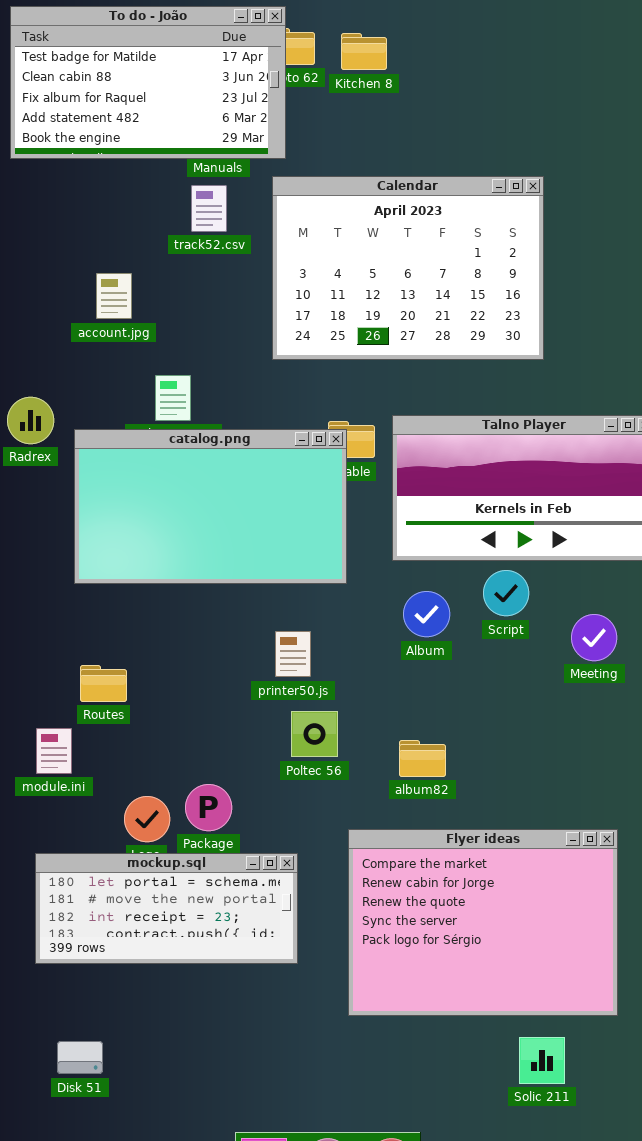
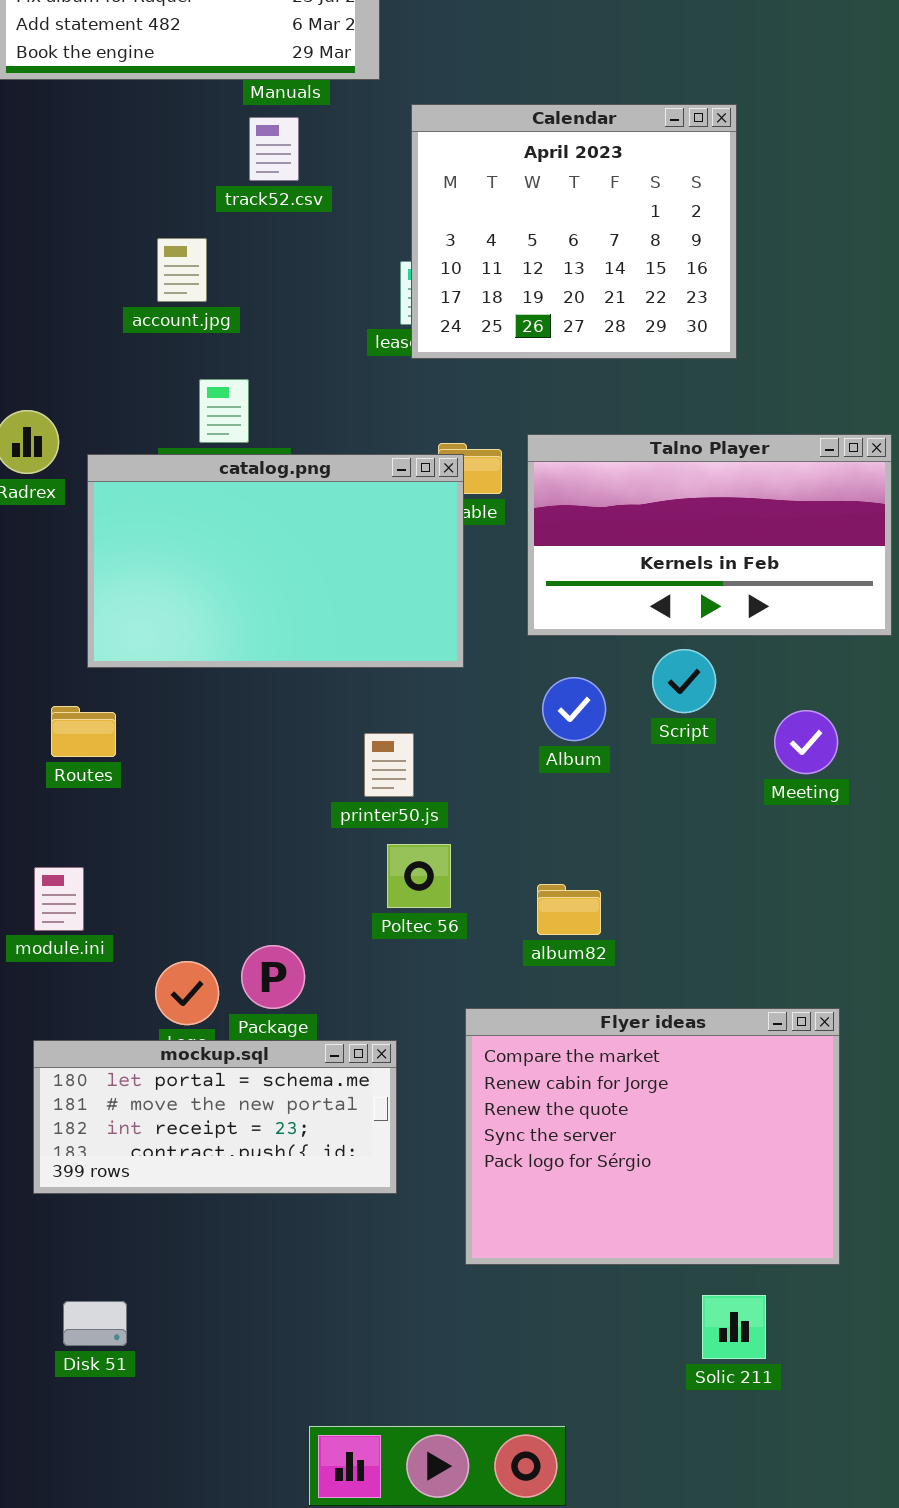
Calendar: [272,176,544,360] -> [411,104,737,359], resized
account.jpg: [96,273,132,319] -> [157,238,207,302], moved
Routes: [80,665,127,702] -> [51,706,116,757], moved

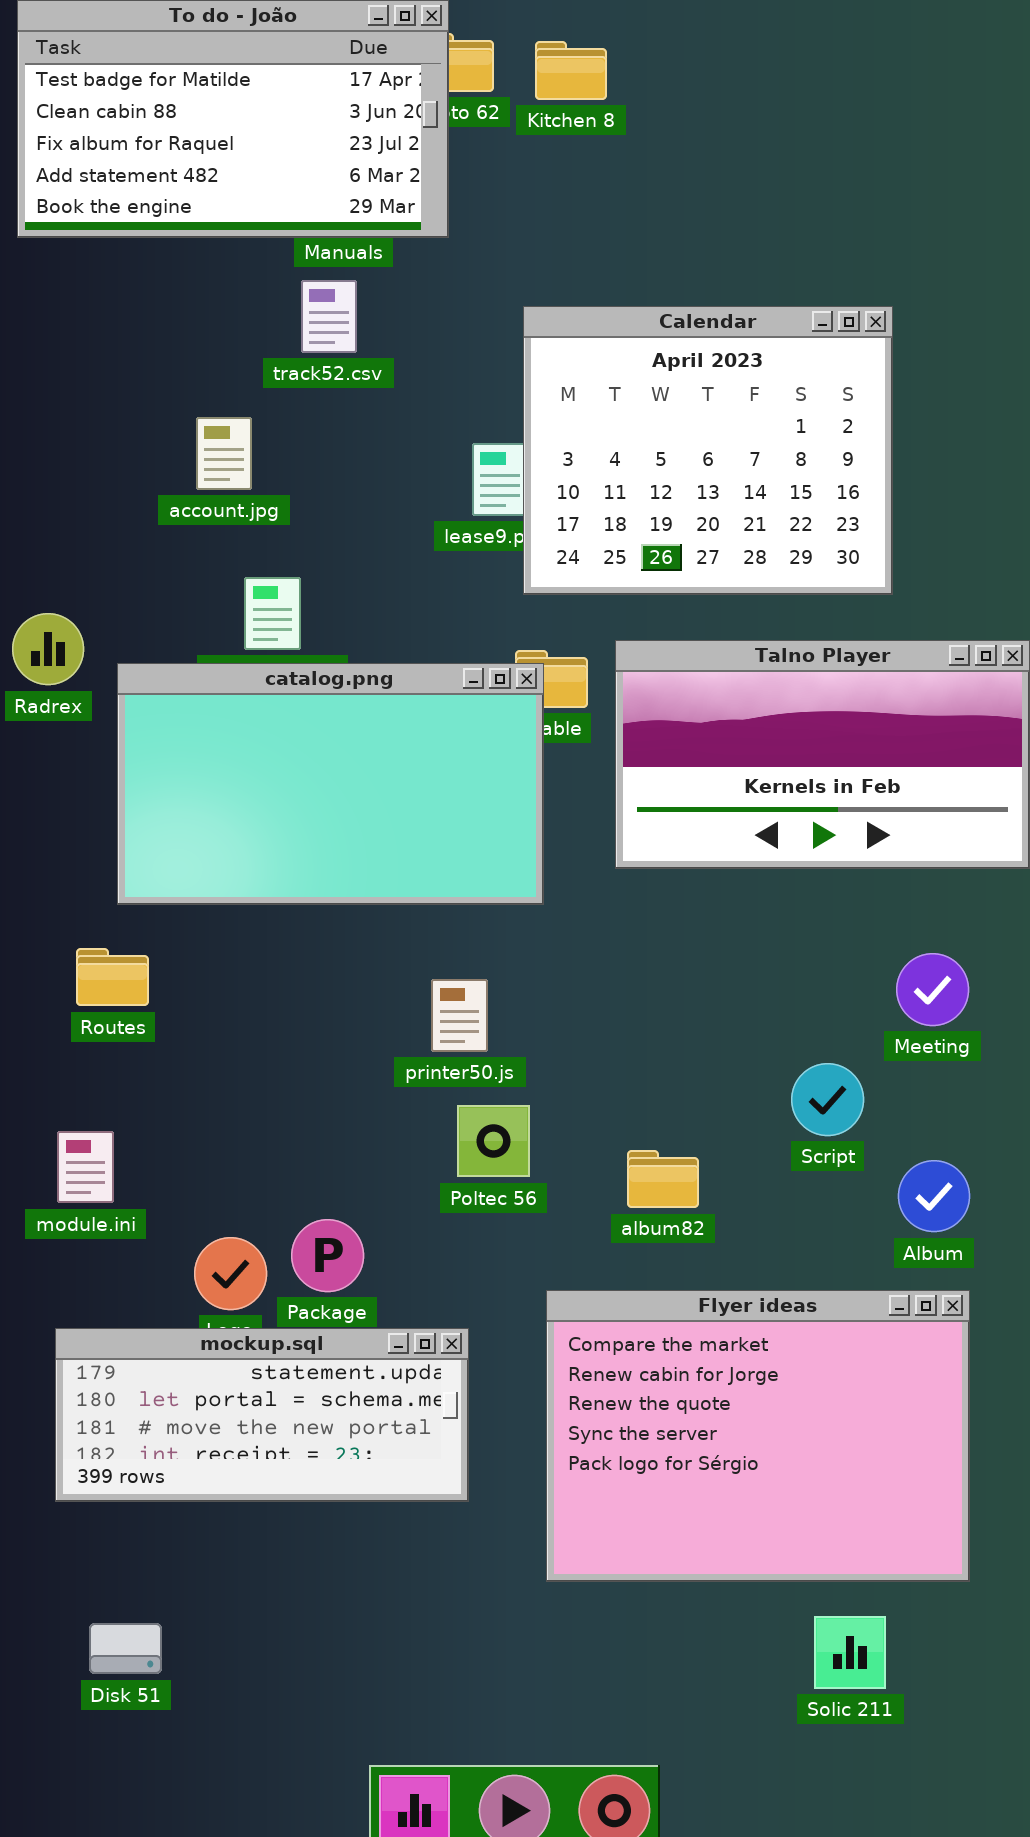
Calendar: [411,104,737,359] -> [523,306,893,595], moved
Script: [652,649,716,713] -> [791,1063,864,1136], moved
Album: [542,677,606,741] -> [898,1160,970,1232], moved
mockup.sql: [33,1040,397,1194] -> [55,1328,469,1502], scrolled up 1 row

